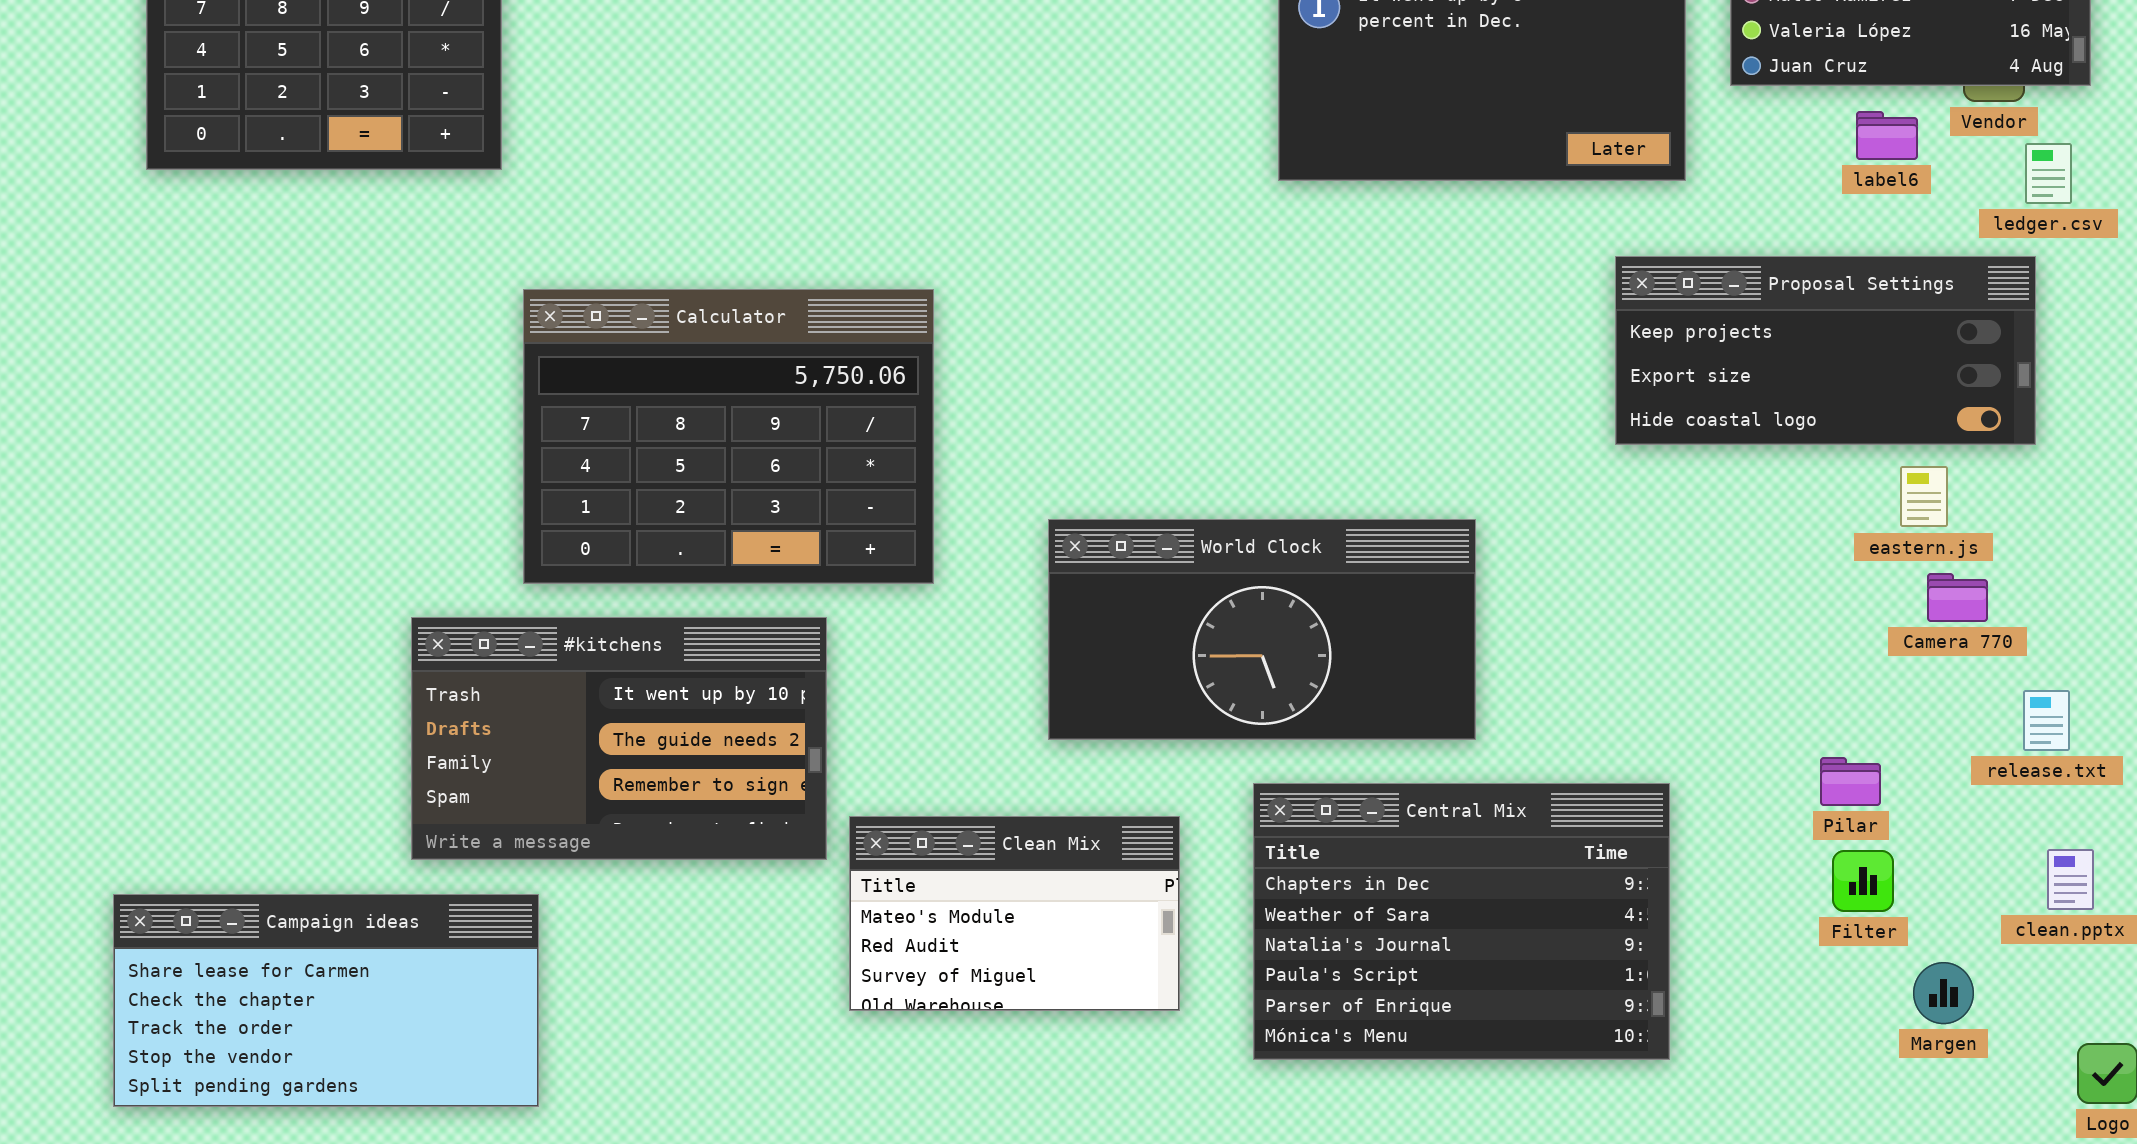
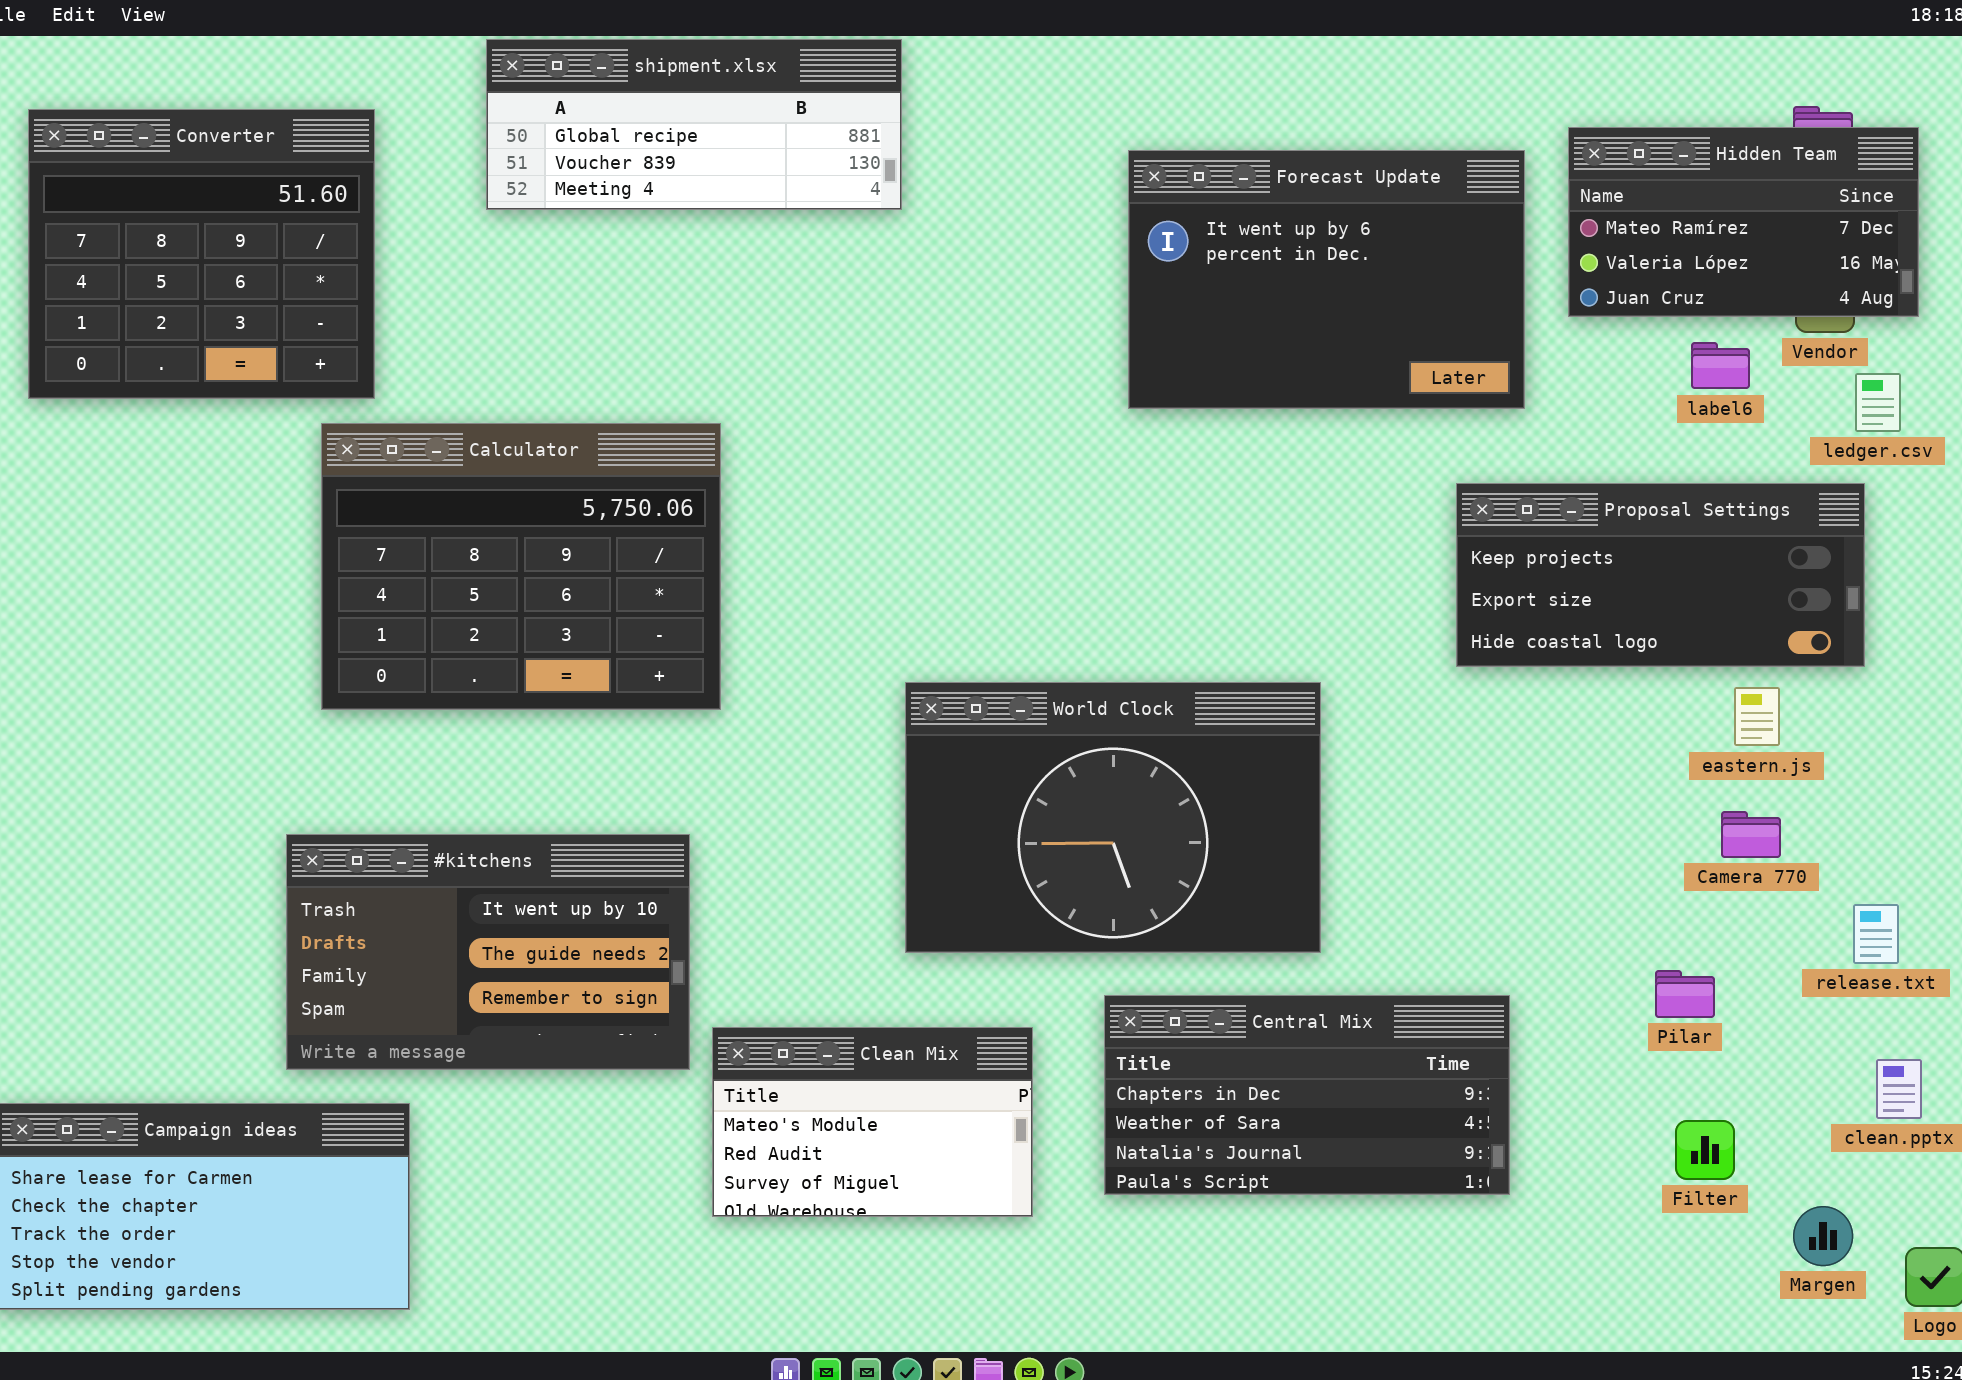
Calculator: [523,289,934,584] -> [321,423,721,710], moved
World Clock: [1048,519,1476,740] -> [905,682,1321,953], resized
Camera 770: [1927,573,1988,622] -> [1721,811,1781,858], moved
Central Mix: [1253,783,1670,1060] -> [1104,995,1510,1195], resized
Filter: [1832,850,1894,912] -> [1675,1120,1735,1180], moved
Margen: [1913,962,1974,1024] -> [1793,1206,1853,1266], moved

